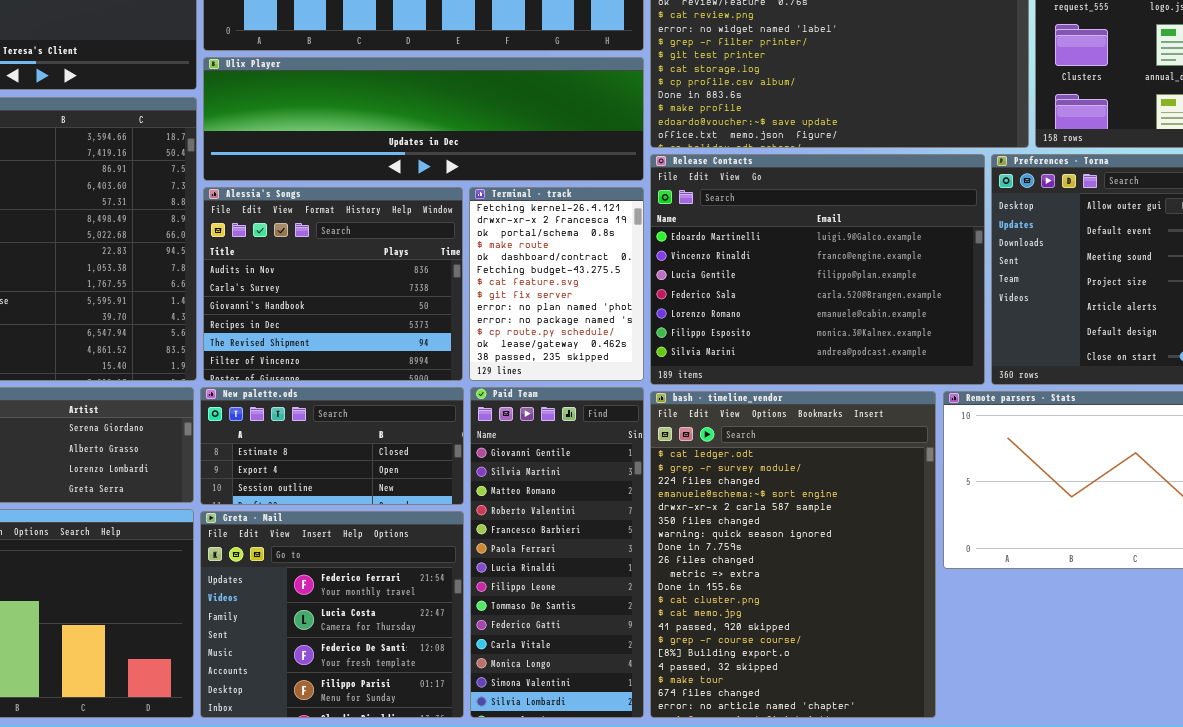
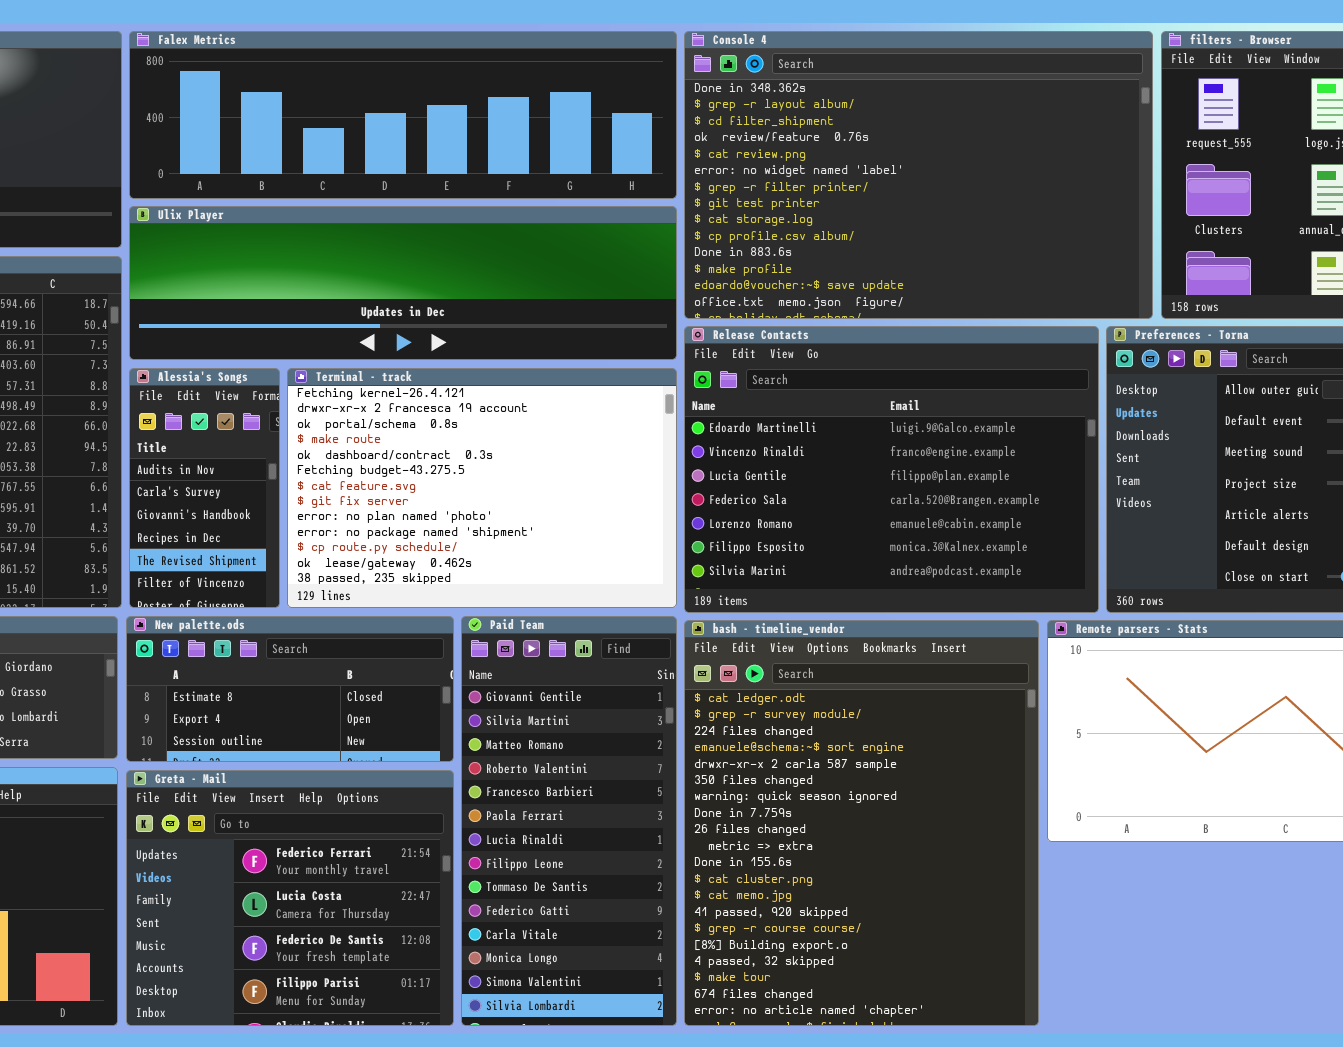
Alessia's Songs: [203,187,463,381] -> [129,368,280,608], resized
Terminal - track: [469,187,644,381] -> [287,368,677,608], resized

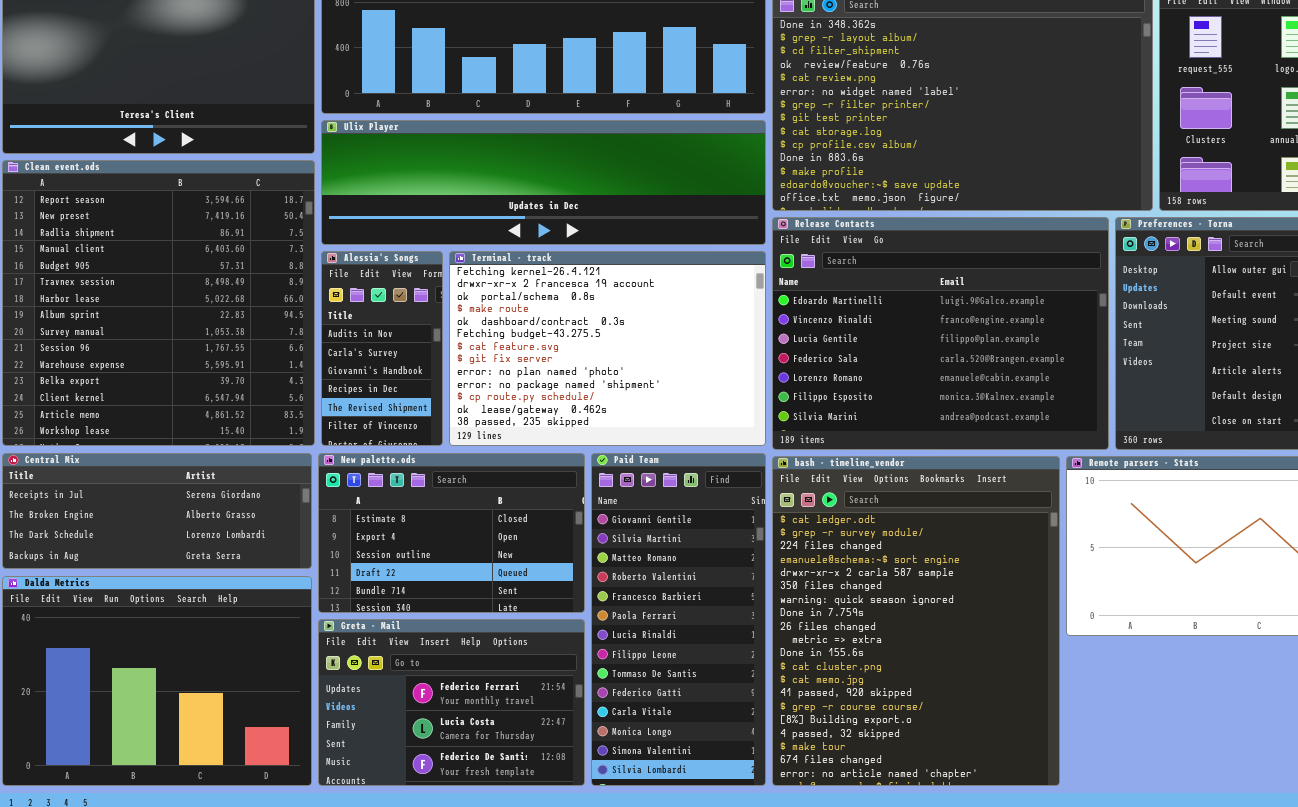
New palette.ods: [126,616,454,762] -> [318,453,585,613], resized
Greta - Mail: [126,770,454,1026] -> [318,619,585,786], resized

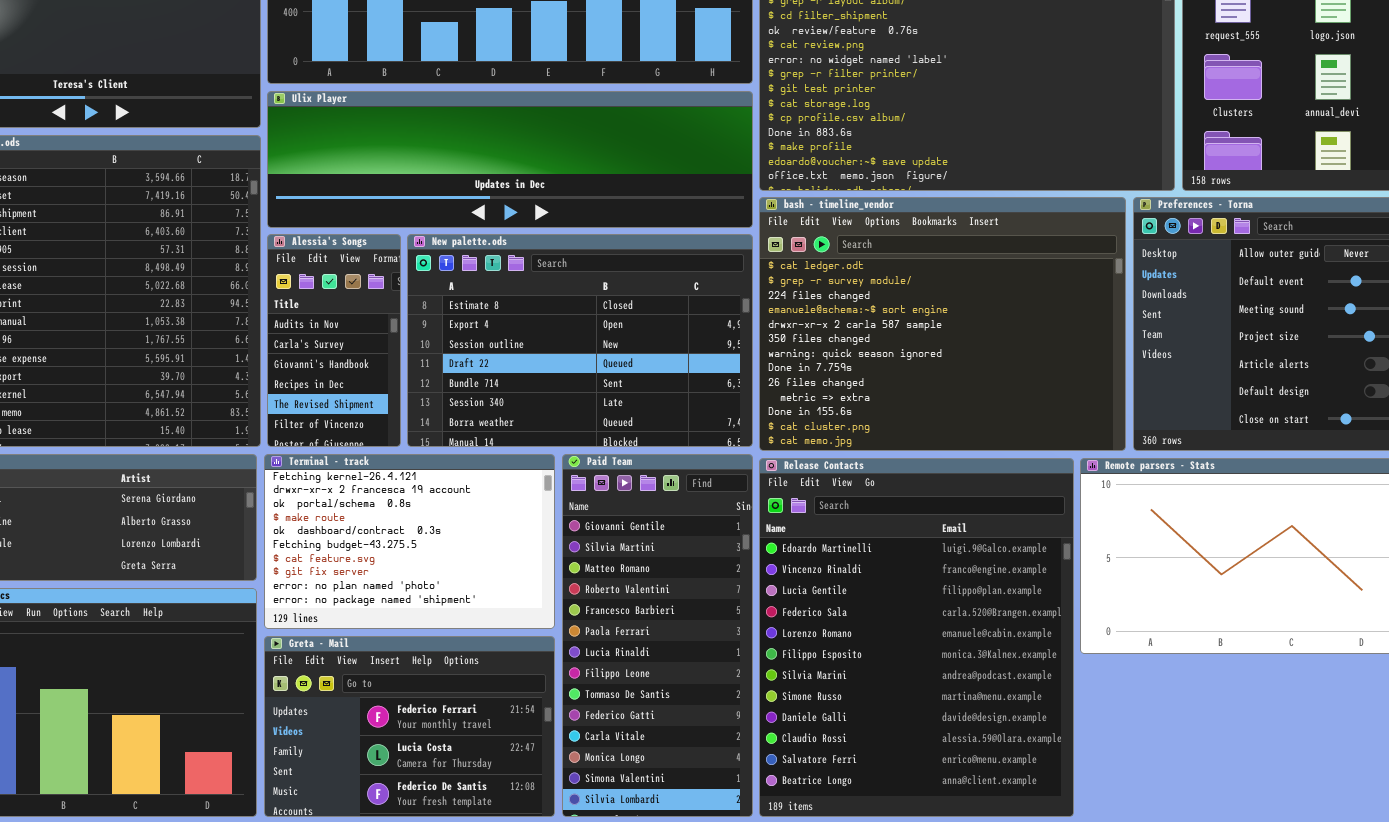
Release Contacts: [772,217,1109,450] -> [759,458,1074,817], moved, resized
Terminal - track: [449,251,766,446] -> [264,454,555,629], moved, resized
New palette.ods: [318,453,585,613] -> [407,234,753,447], moved, resized
bash - timeline_vendor: [772,456,1060,786] -> [759,197,1126,451], moved, resized

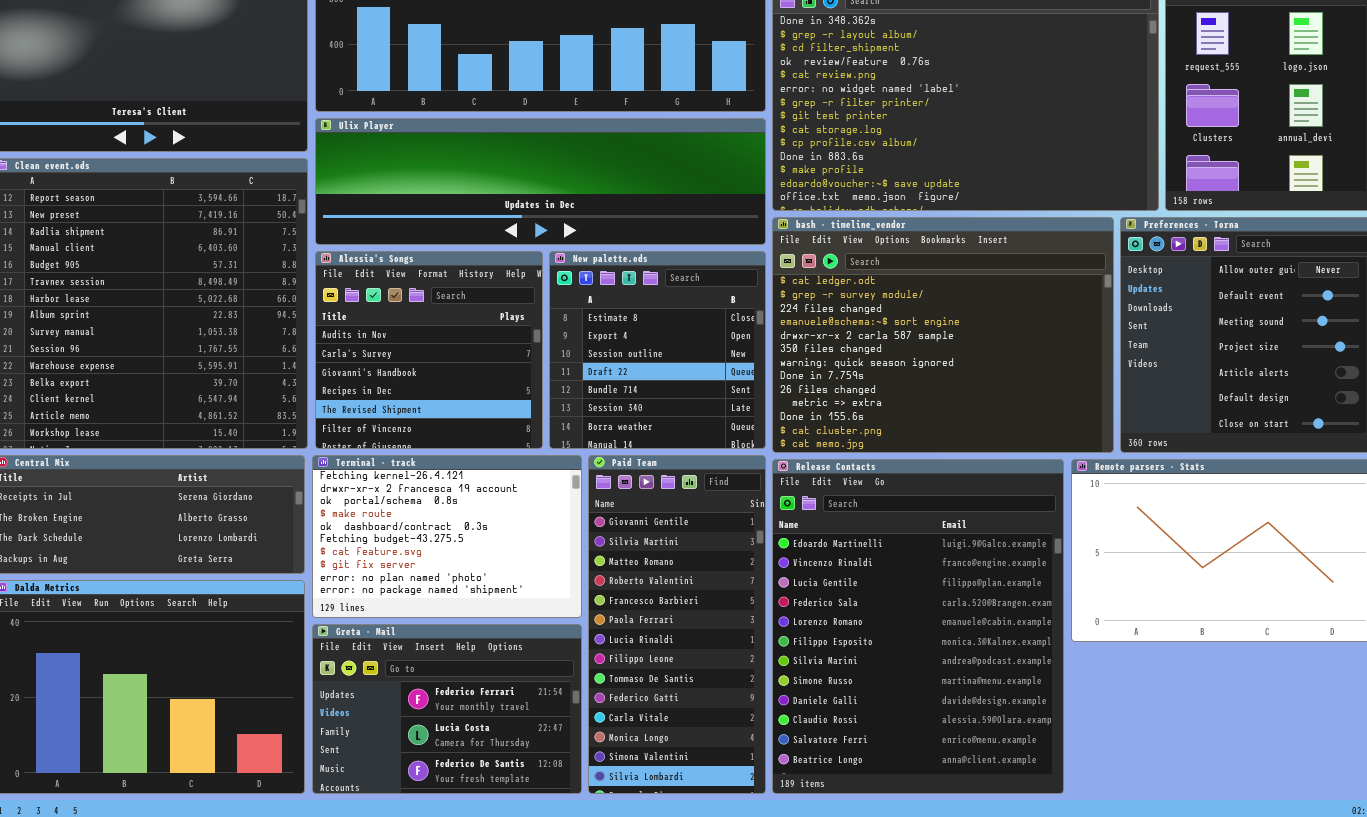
Alessia's Songs: [267,234,401,447] -> [315,251,543,449], resized
New palette.ods: [407,234,753,447] -> [549,251,766,449], resized

